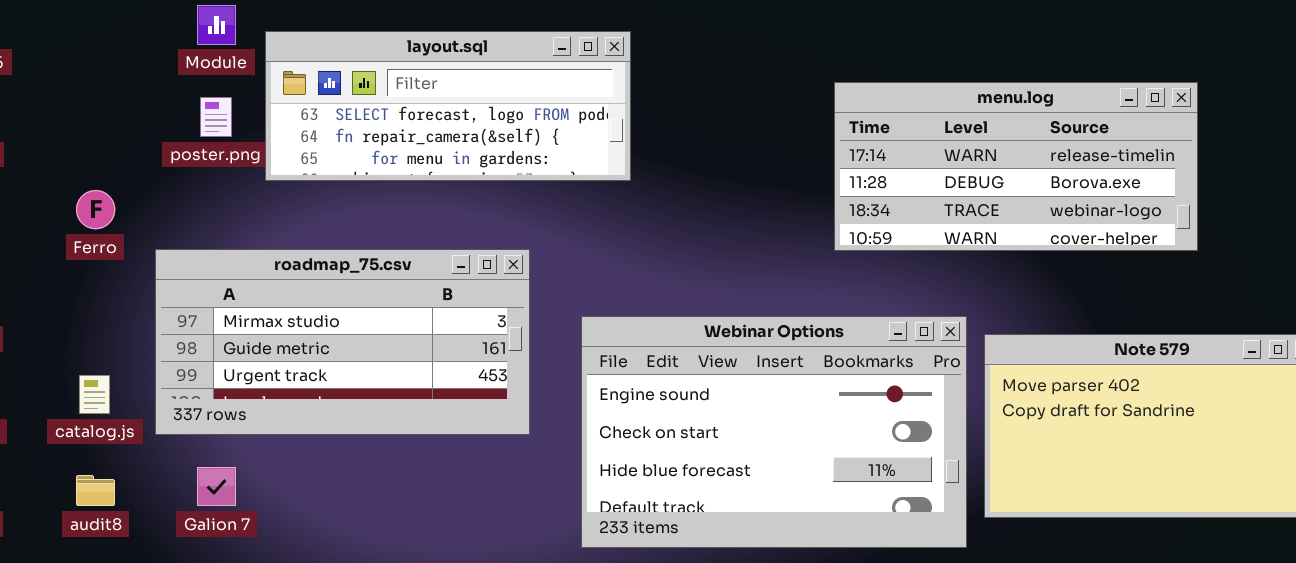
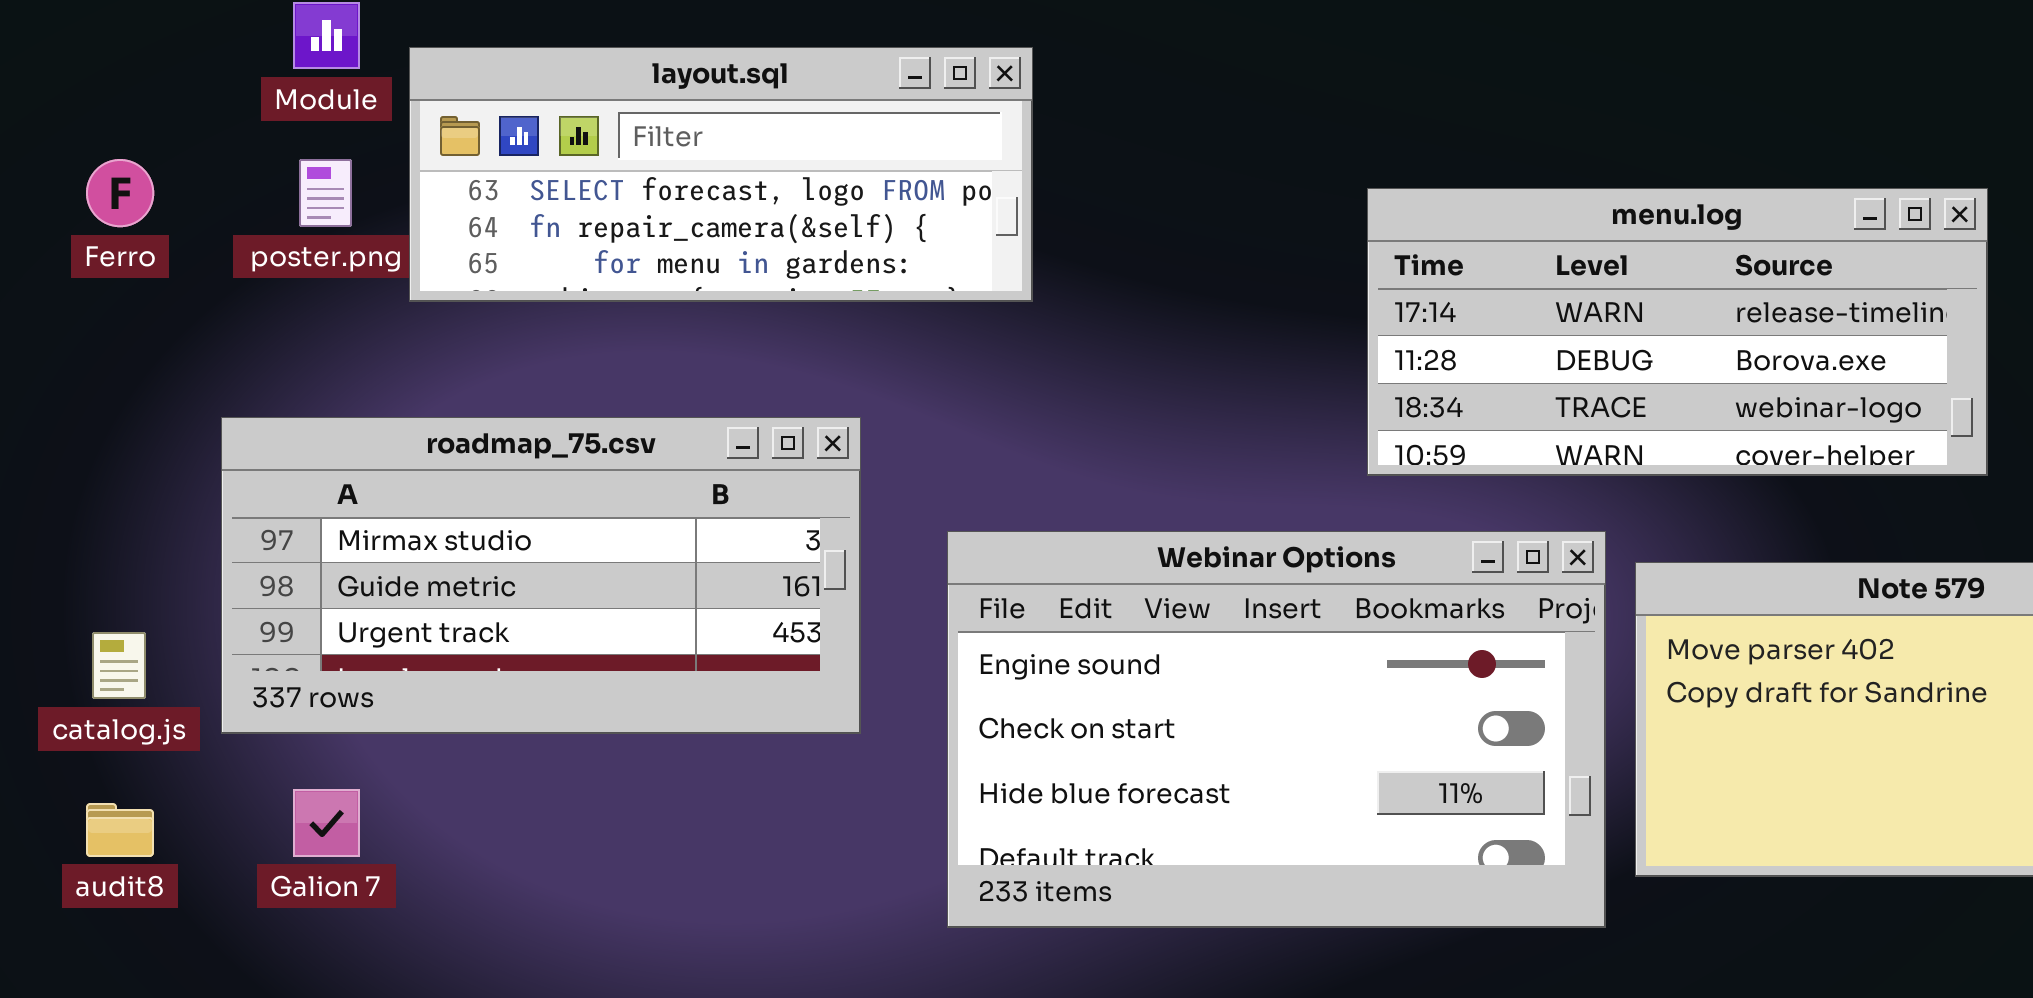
menu.log: [834,82,1198,251] -> [1367,188,1988,476], moved
Ferro: [76,190,115,229] -> [86,159,154,227], moved

